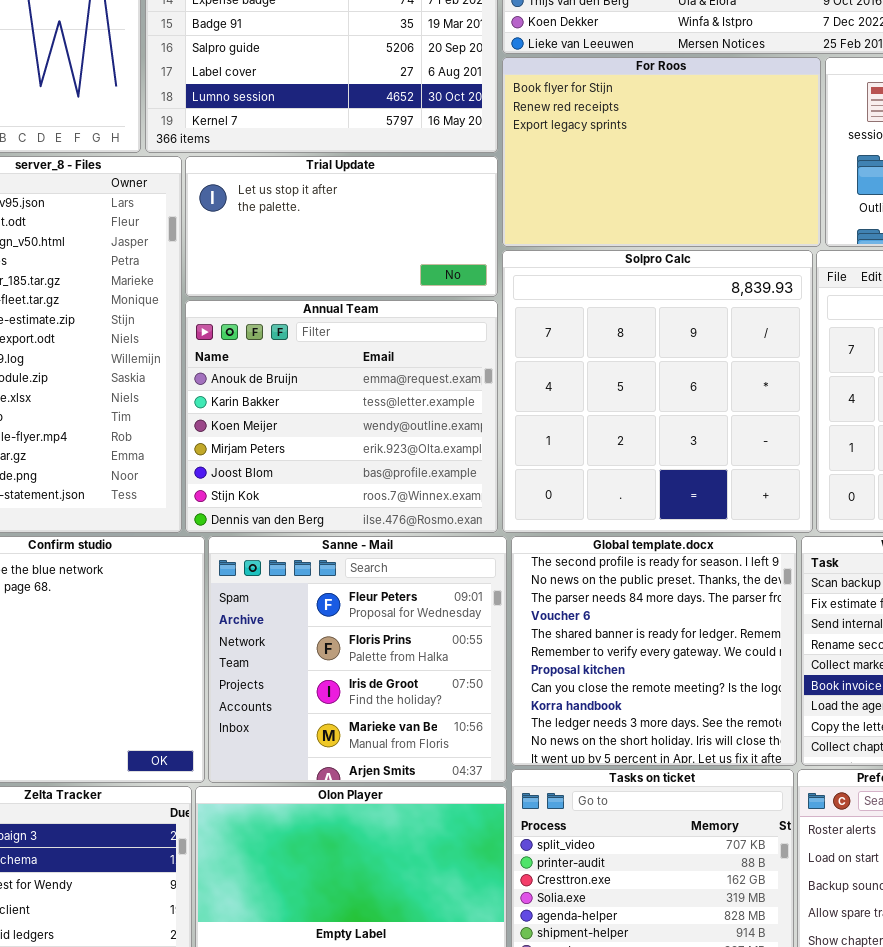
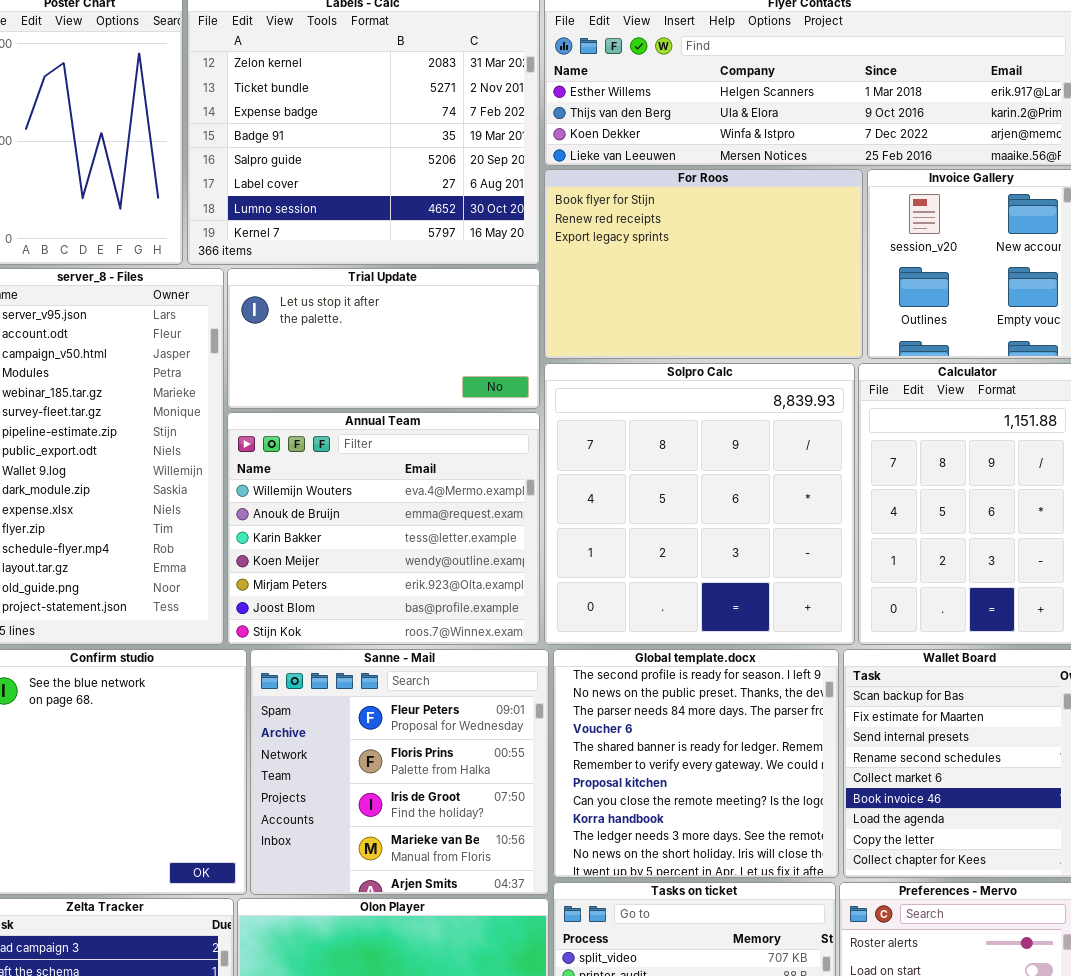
Annual Team: [185,300,498,533] -> [227,412,540,645], scrolled up 1 row

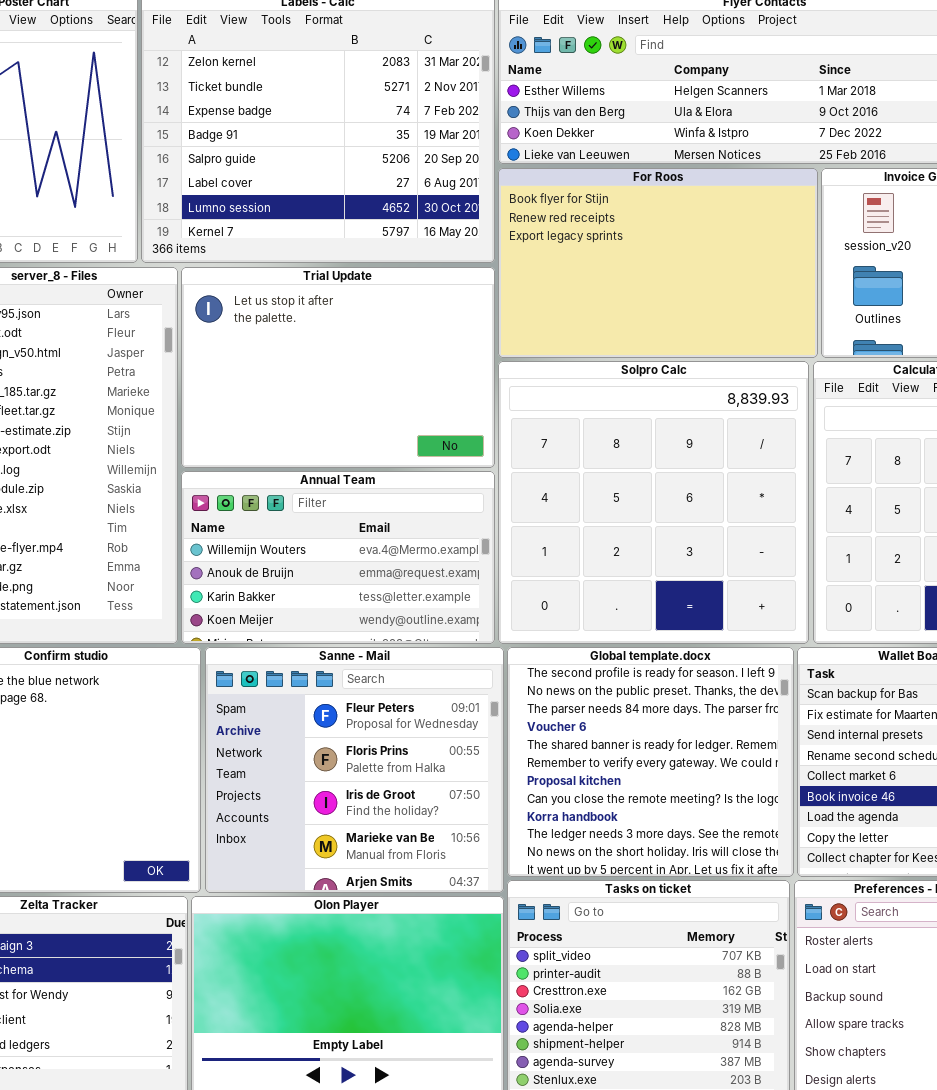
Trial Update: [227,268,540,409] -> [181,267,495,468], resized
Annual Team: [227,412,540,645] -> [181,471,495,644], resized

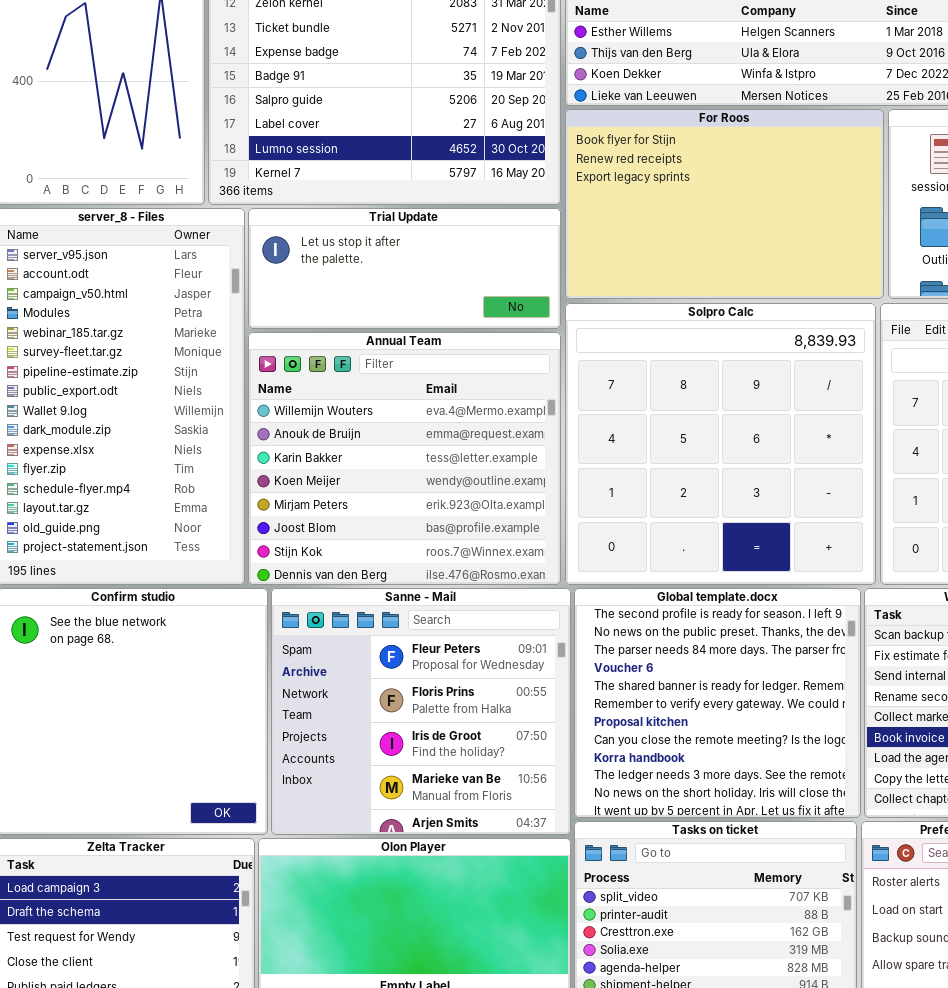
Trial Update: [181,267,495,468] -> [248,208,561,329], resized
Annual Team: [181,471,495,644] -> [248,332,561,585], resized

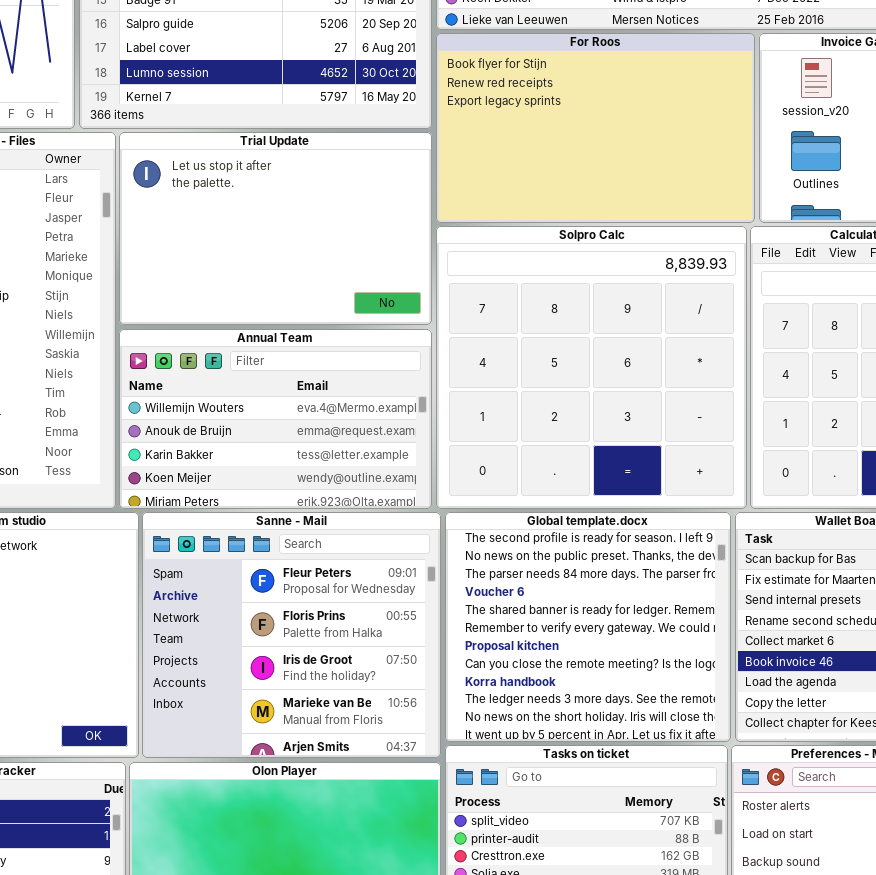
Trial Update: [248,208,561,329] -> [119,132,432,325], resized
Annual Team: [248,332,561,585] -> [119,329,432,509], resized

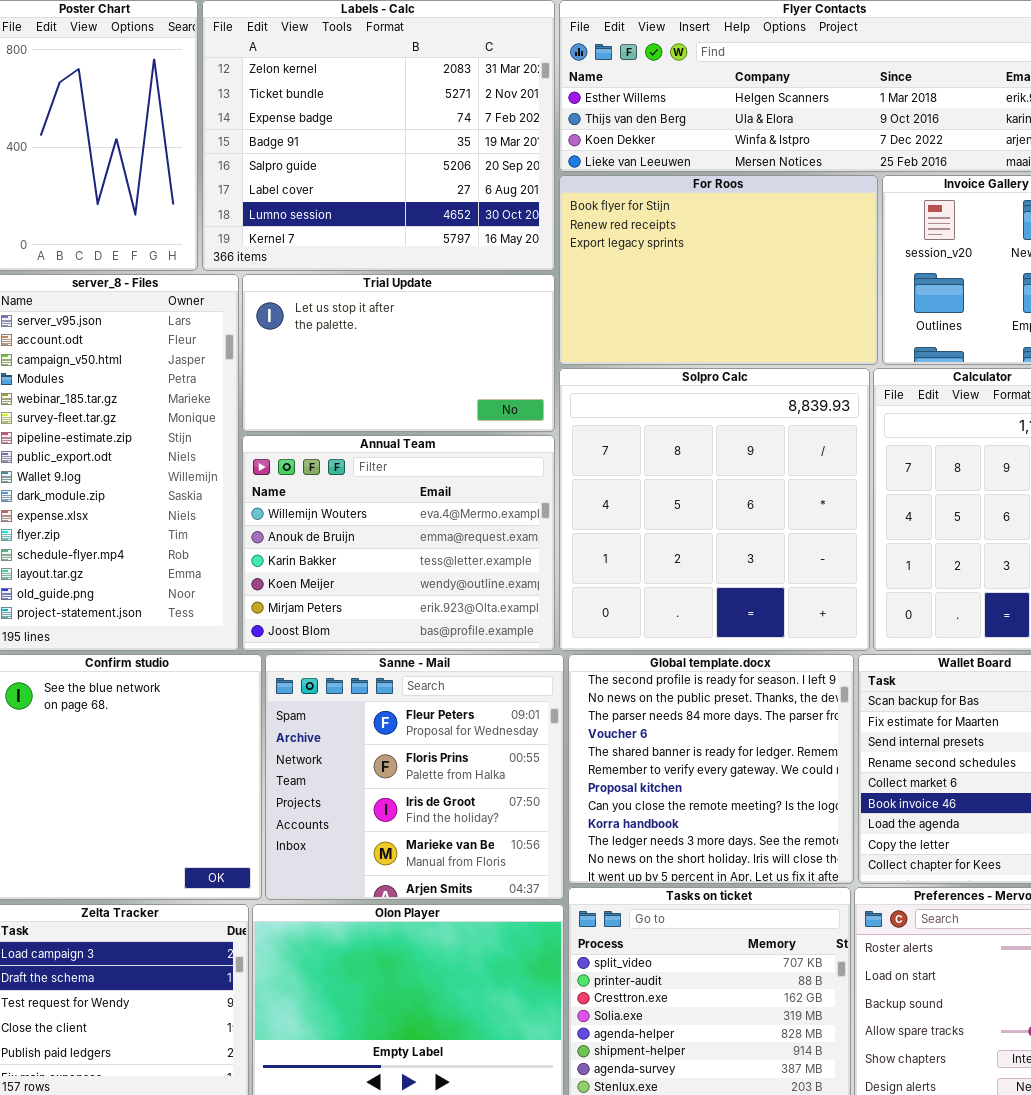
Trial Update: [119,132,432,325] -> [242,274,555,432], resized
Annual Team: [119,329,432,509] -> [242,435,555,651], resized

